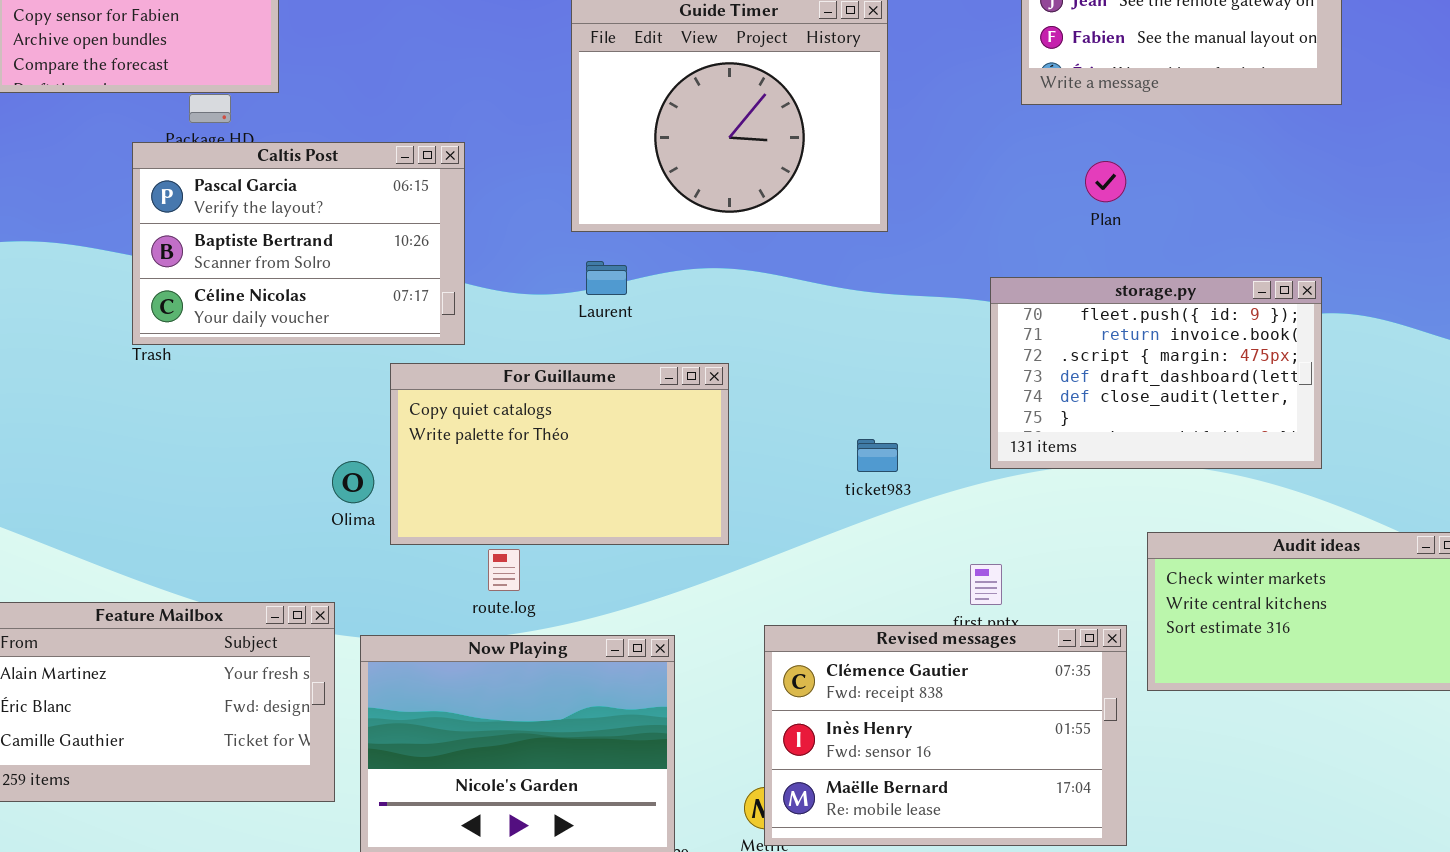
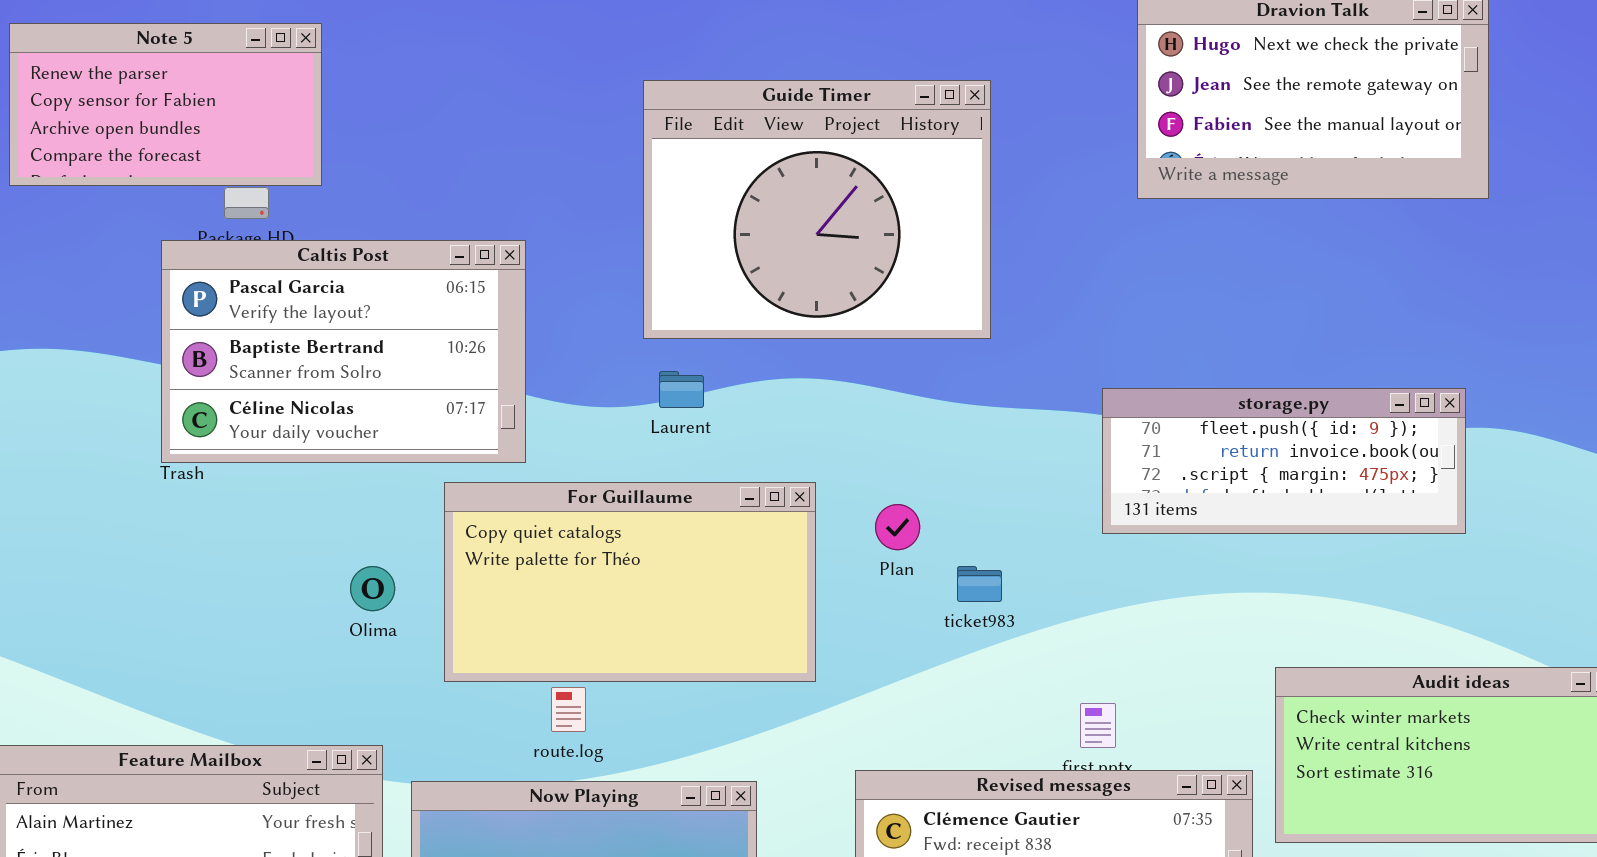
Plan: [1085,161,1126,202] -> [875,504,920,550], moved
storage.py: [990,277,1322,469] -> [1102,388,1466,534], resized
Olima: [332,461,374,503] -> [350,566,395,611], moved

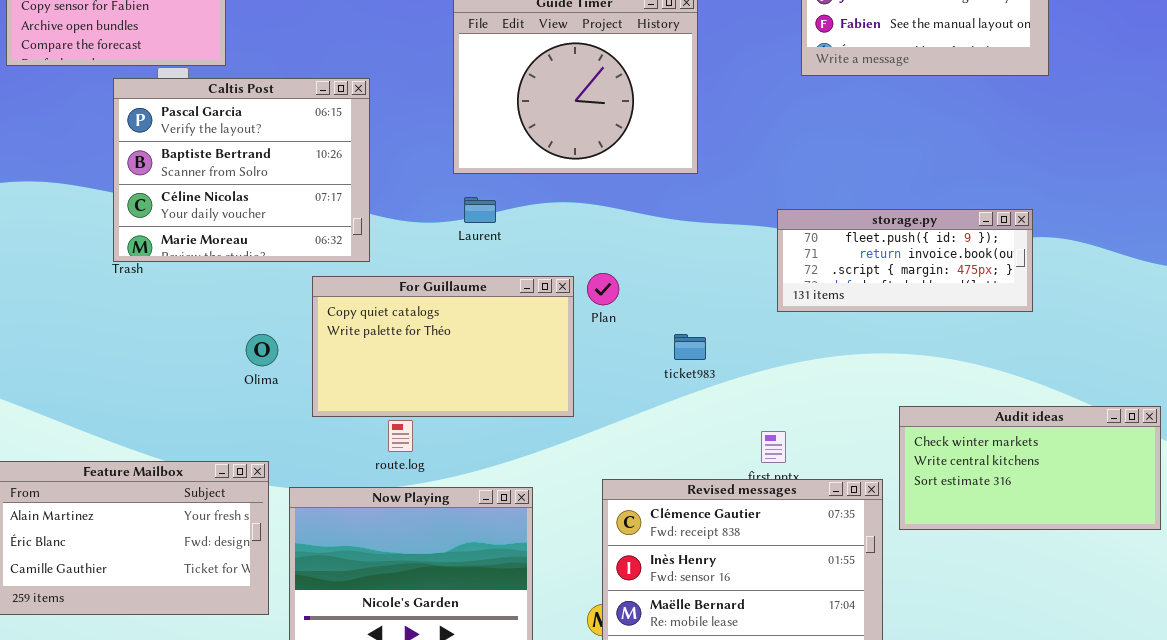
Caltis Post: [161,240,526,463] -> [113,78,370,262], resized
Plan: [875,504,920,550] -> [587,273,619,305], moved

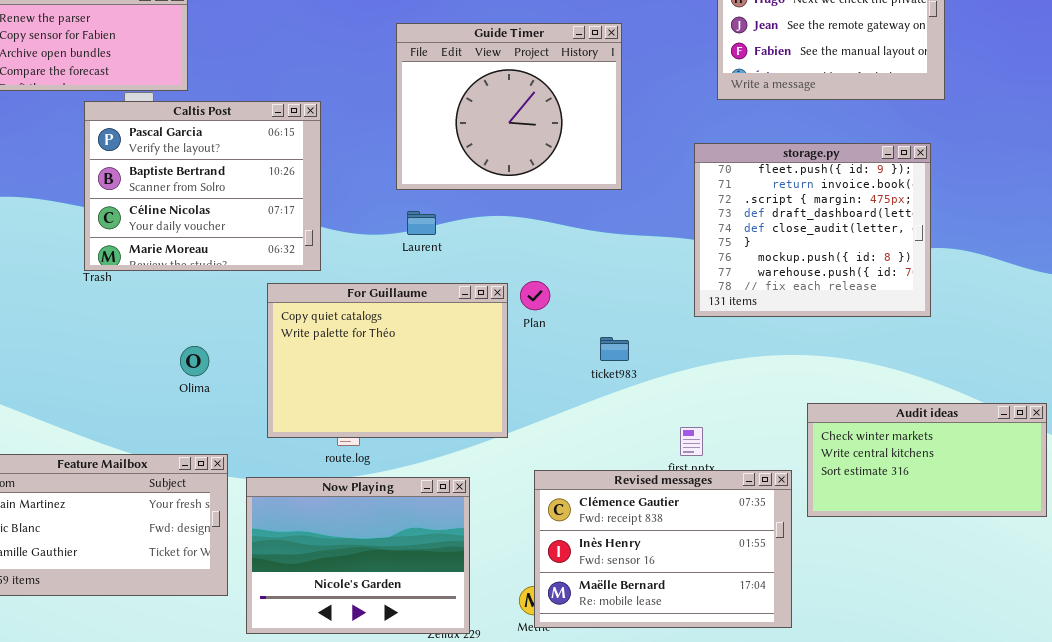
storage.py: [777,209,1033,312] -> [694,143,931,317], resized
For Guillaume: [312,276,574,417] -> [267,283,508,438], resized
Olima: [246,334,278,366] -> [180,346,209,376], moved

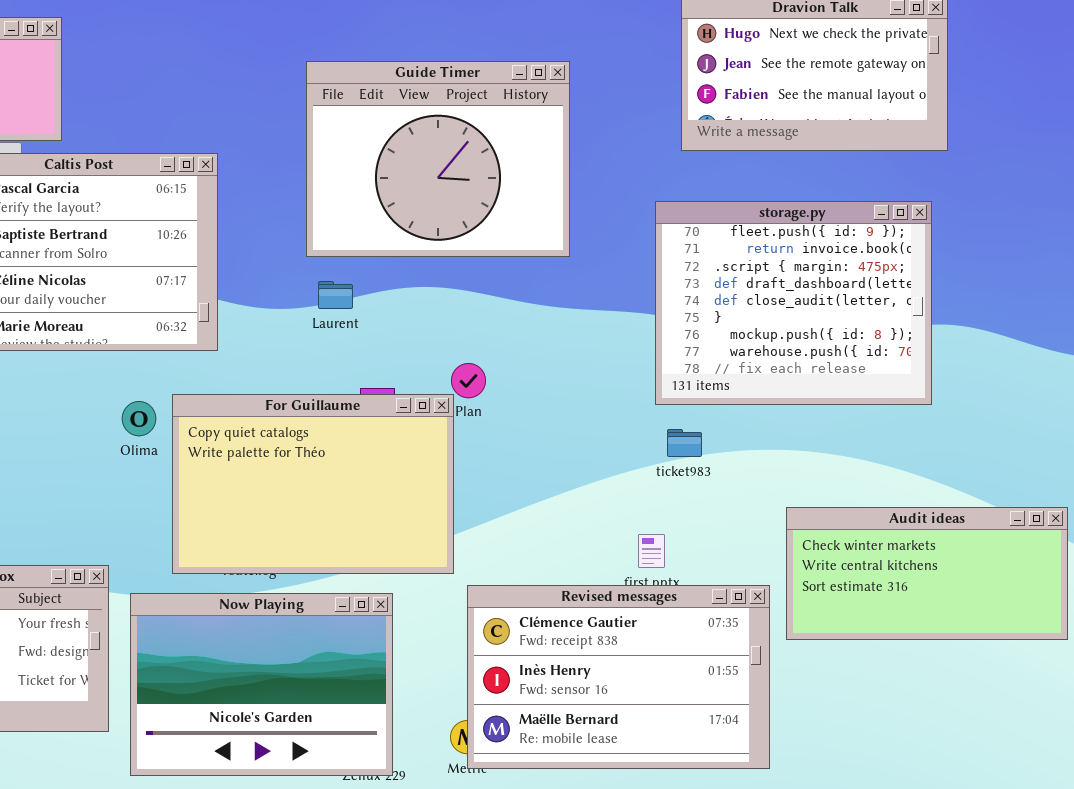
For Guillaume: [267,283,508,438] -> [172,394,454,574], moved
ticket983: [600,337,629,361] -> [667,429,702,457], moved
Olima: [180,346,209,376] -> [122,401,156,436], moved

